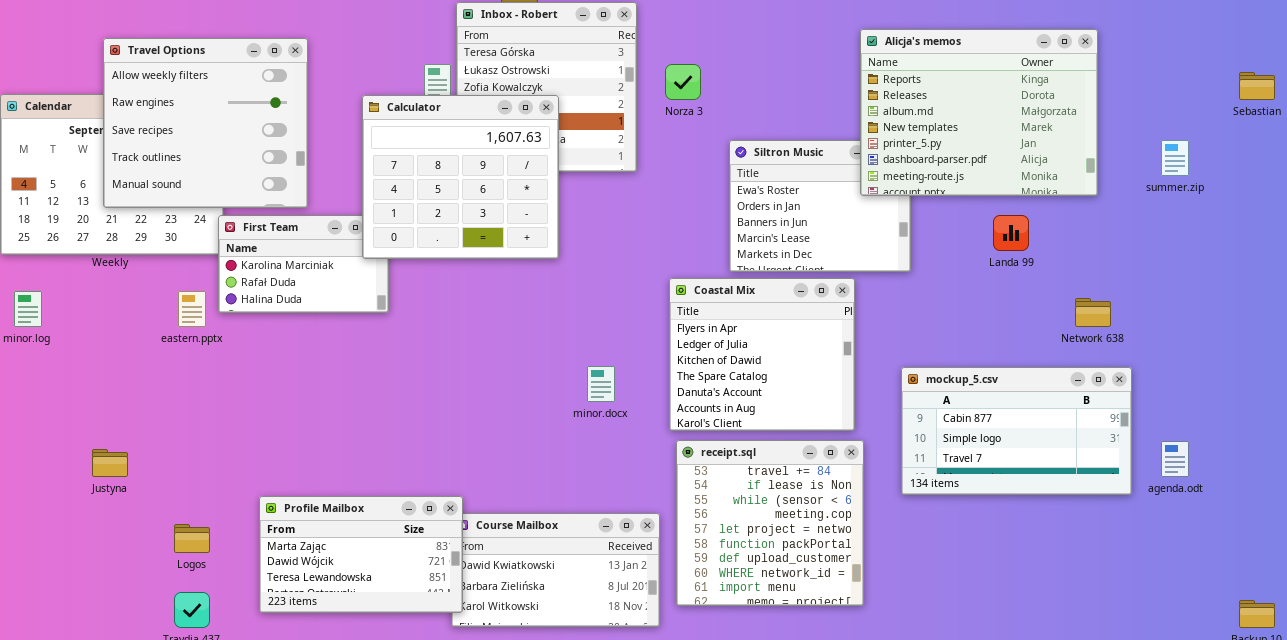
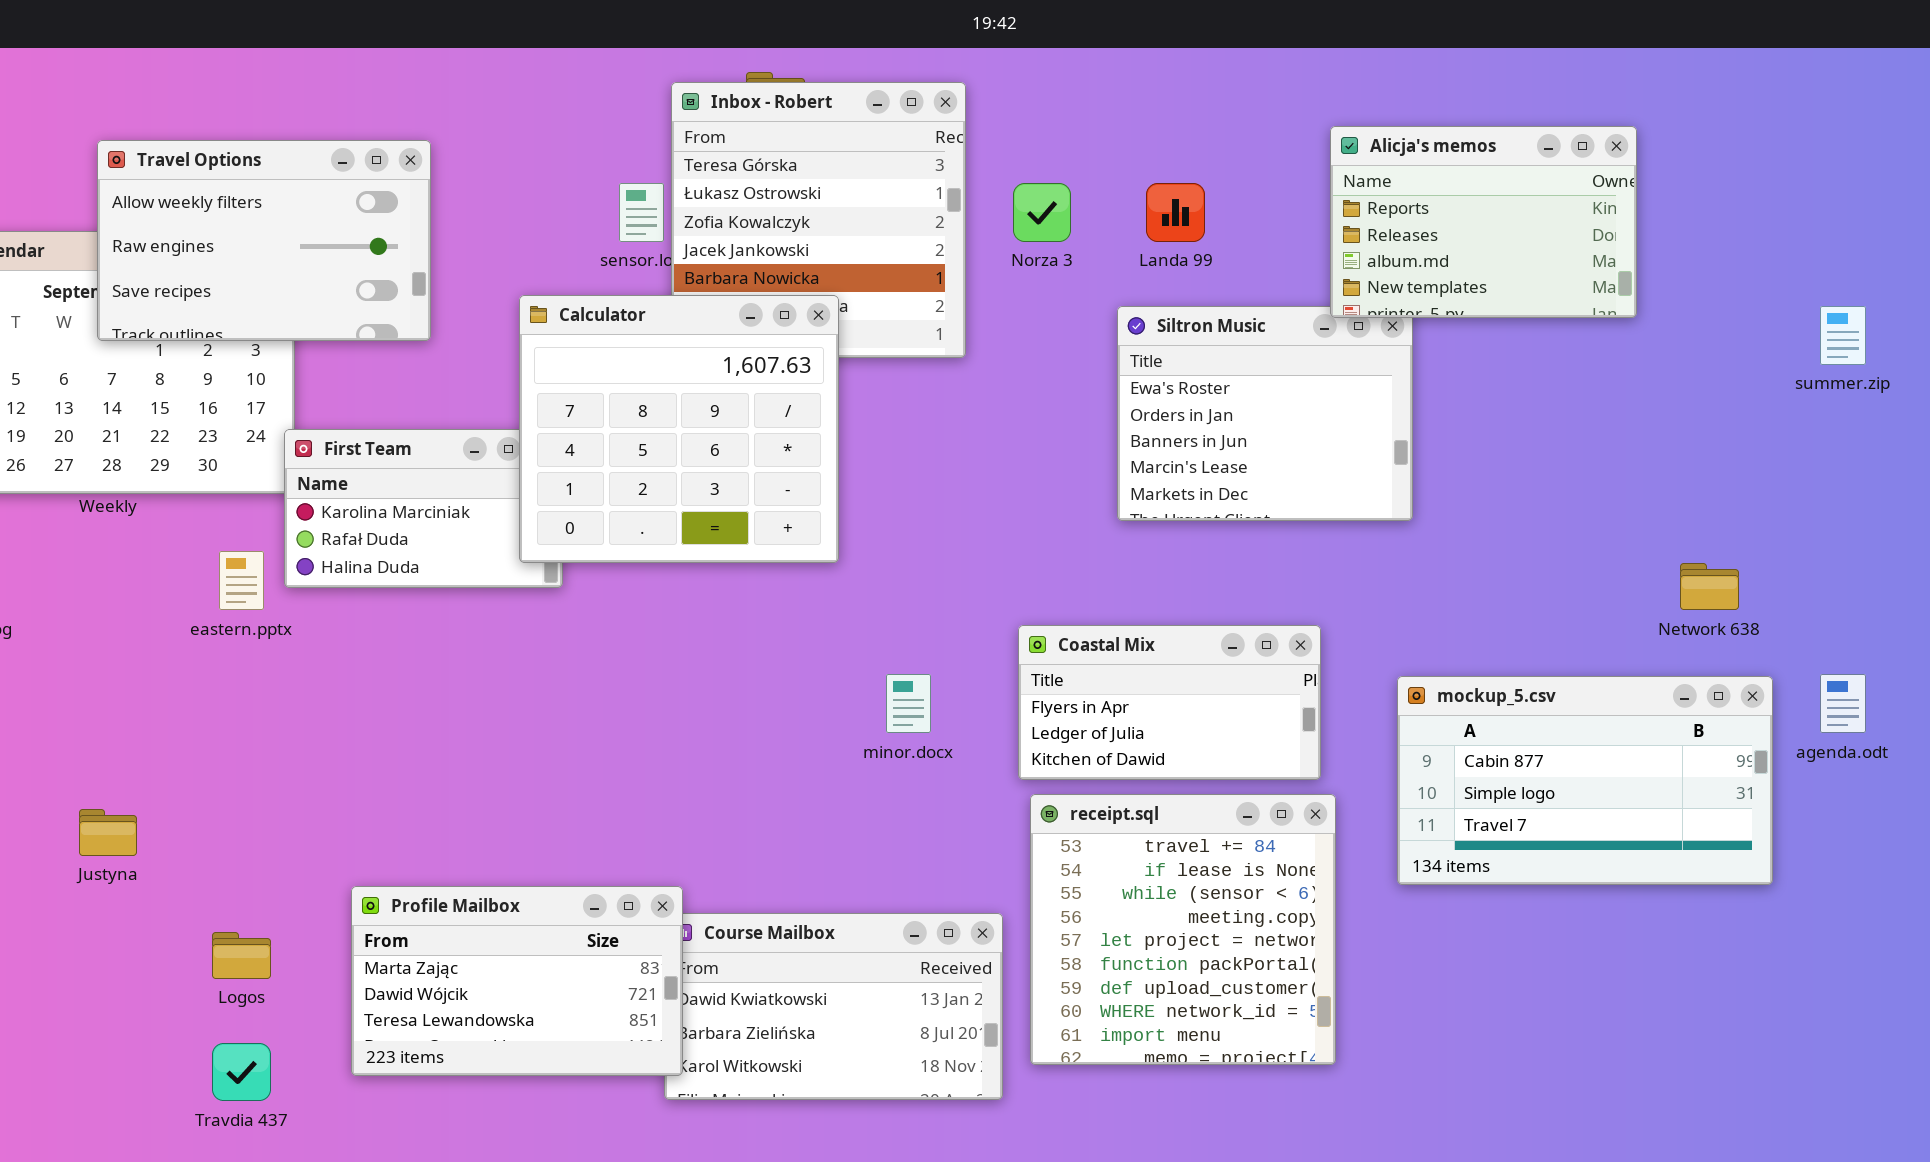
Alicja's memos: [860,29,1098,196] -> [1330,126,1637,318], resized
Travel Options: [103,38,308,208] -> [97,140,431,341], resized
Calculator: [362,95,559,259] -> [519,295,839,563], moved
Landa 99: [993,215,1029,251] -> [1146,183,1205,242], moved
Coastal Mix: [669,278,855,431] -> [1018,625,1321,780], resized
agenda.odt: [1161,441,1189,477] -> [1820,674,1866,733], moved

